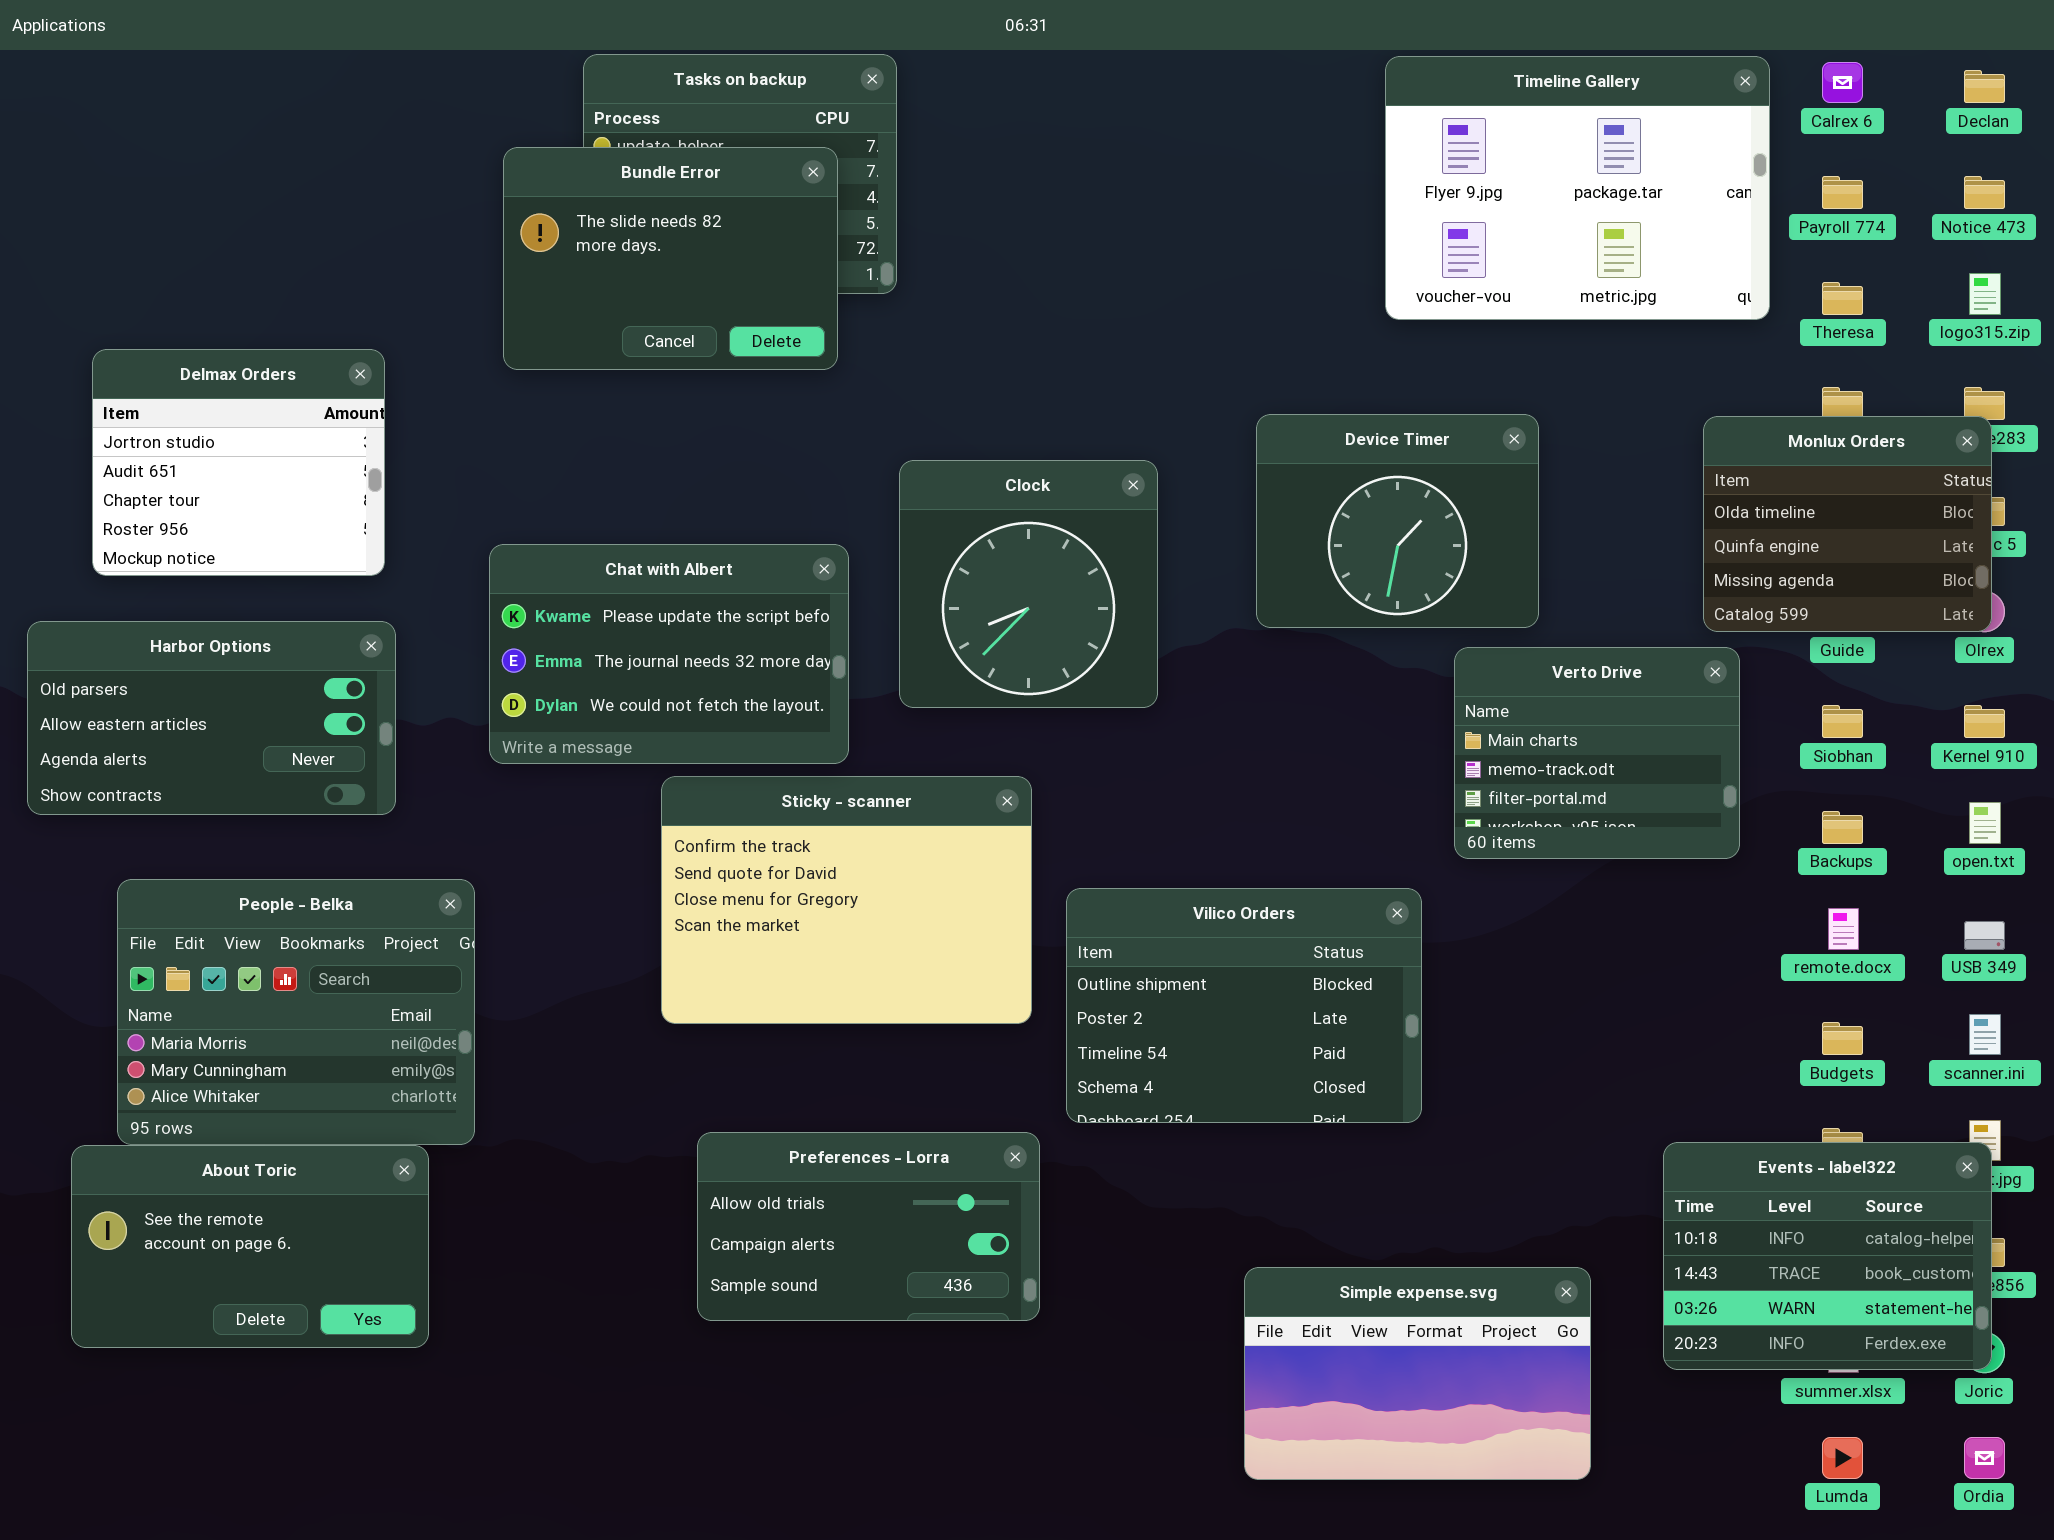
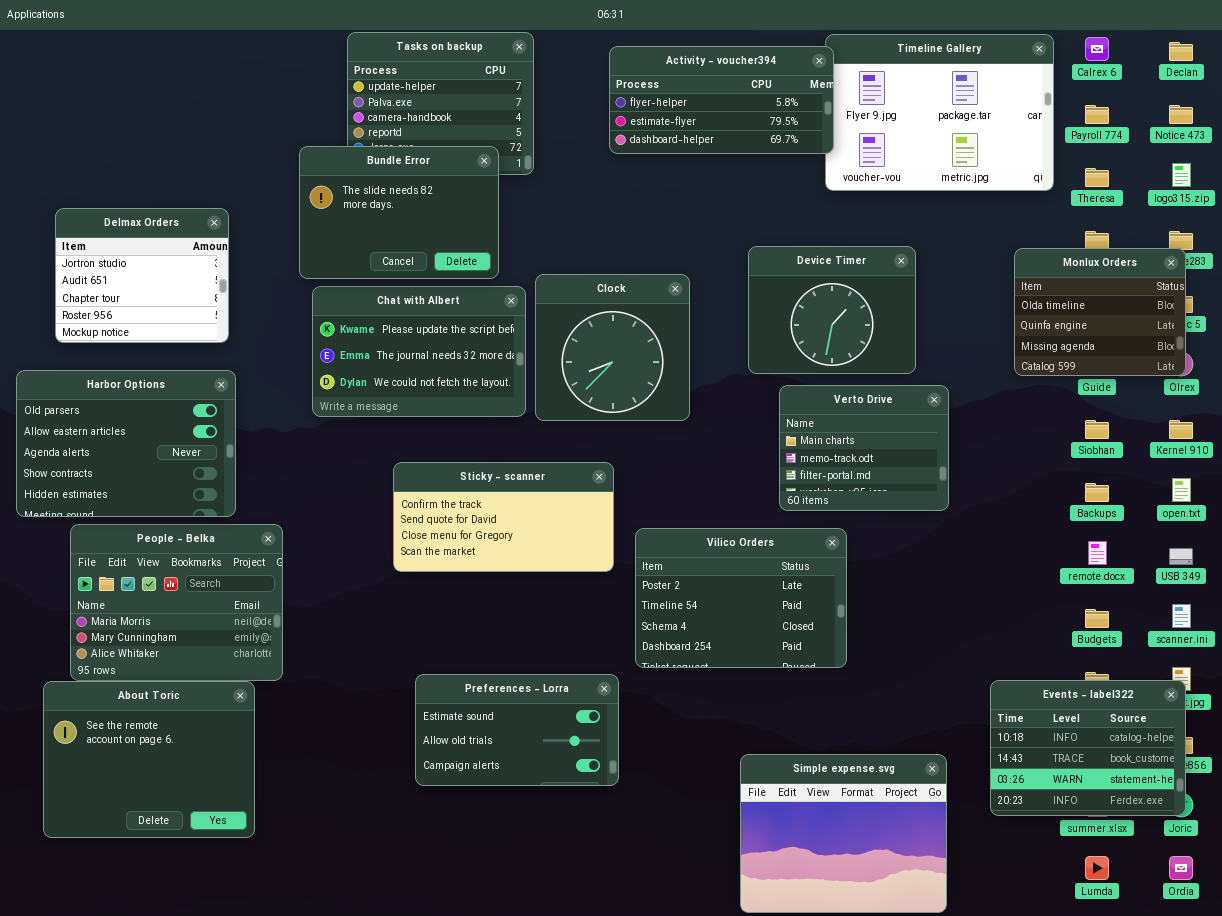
Activity - voucher394: none -> [609,46,834,154], opened
Bundle Error: [503,147,838,370] -> [299,146,499,279], moved
Chat with Albert: [489,544,849,764] -> [312,286,526,417], moved
Harbor Options: [27,621,396,815] -> [16,370,236,517], resized
Verto Drive: [1454,647,1740,859] -> [779,385,949,511], moved
Sticky - scanner: [661,776,1032,1024] -> [393,462,614,572], resized
Vilico Orders: [1066,888,1422,1123] -> [635,528,847,668], scrolled down 1 row
Preferences - Lorra: [697,1132,1040,1321] -> [415,674,619,786], scrolled up 1 row
About Toric: [71,1145,429,1348] -> [43,681,255,838], resized
Simple expense.svg: [1244,1267,1591,1480] -> [740,754,947,913], resized

